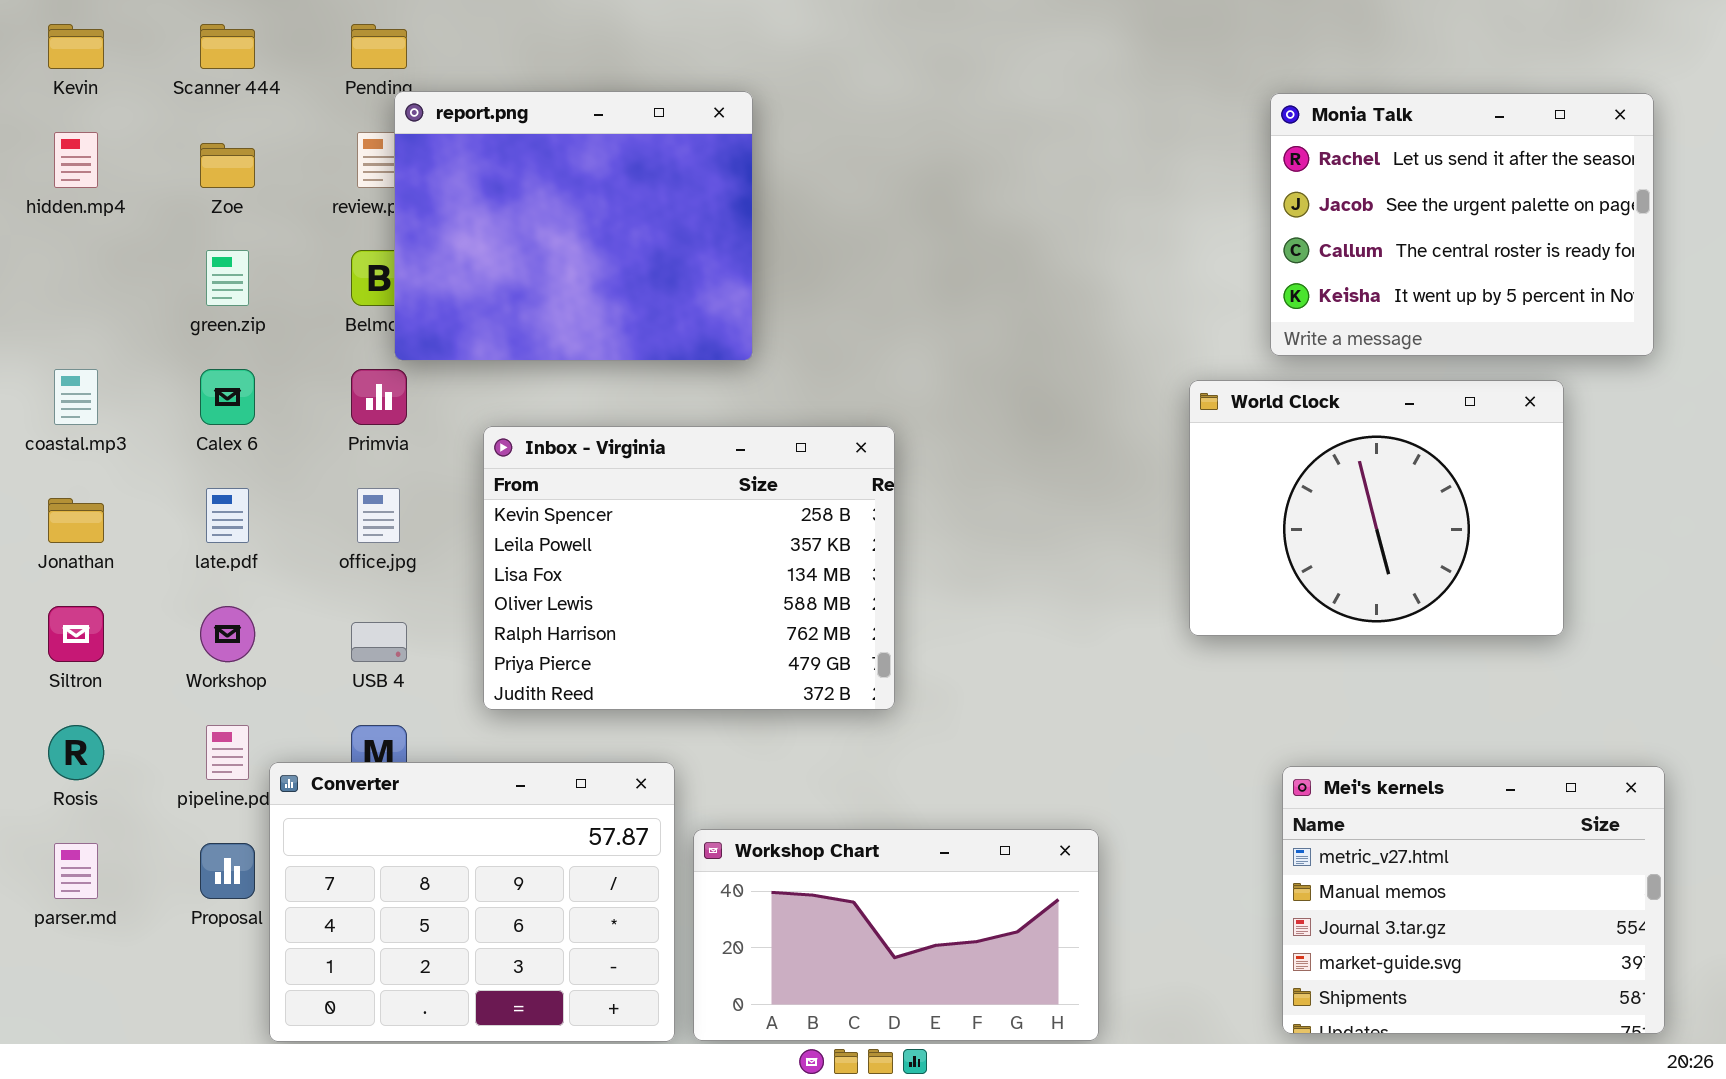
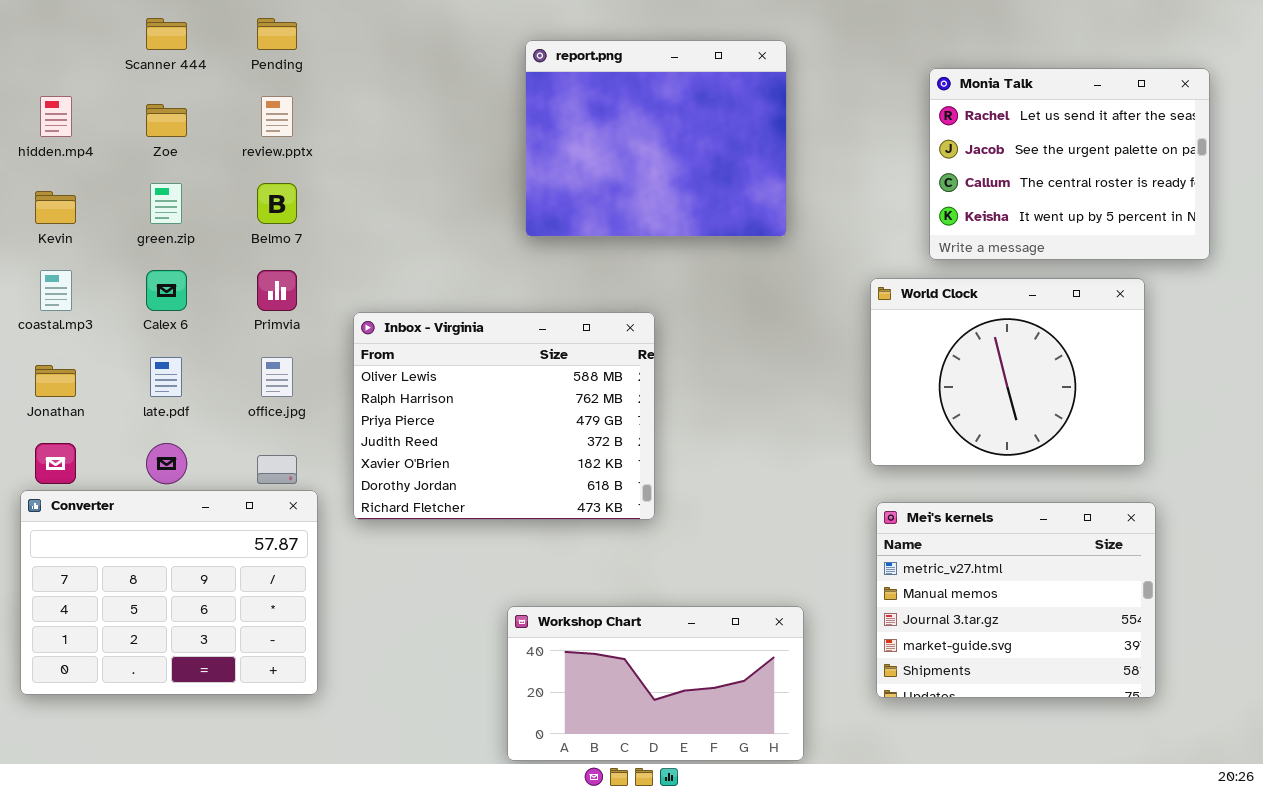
Kevin: [48,24,104,69] -> [35,191,76,224], moved
report.png: [394,91,753,361] -> [525,40,787,237], moved
Inbox - Virginia: [483,426,895,710] -> [353,312,655,520], scrolled down 3 rows
Converter: [269,762,675,1042] -> [20,490,318,695], moved
Mei's kernels: [1282,766,1665,1034] -> [876,502,1156,698], moved

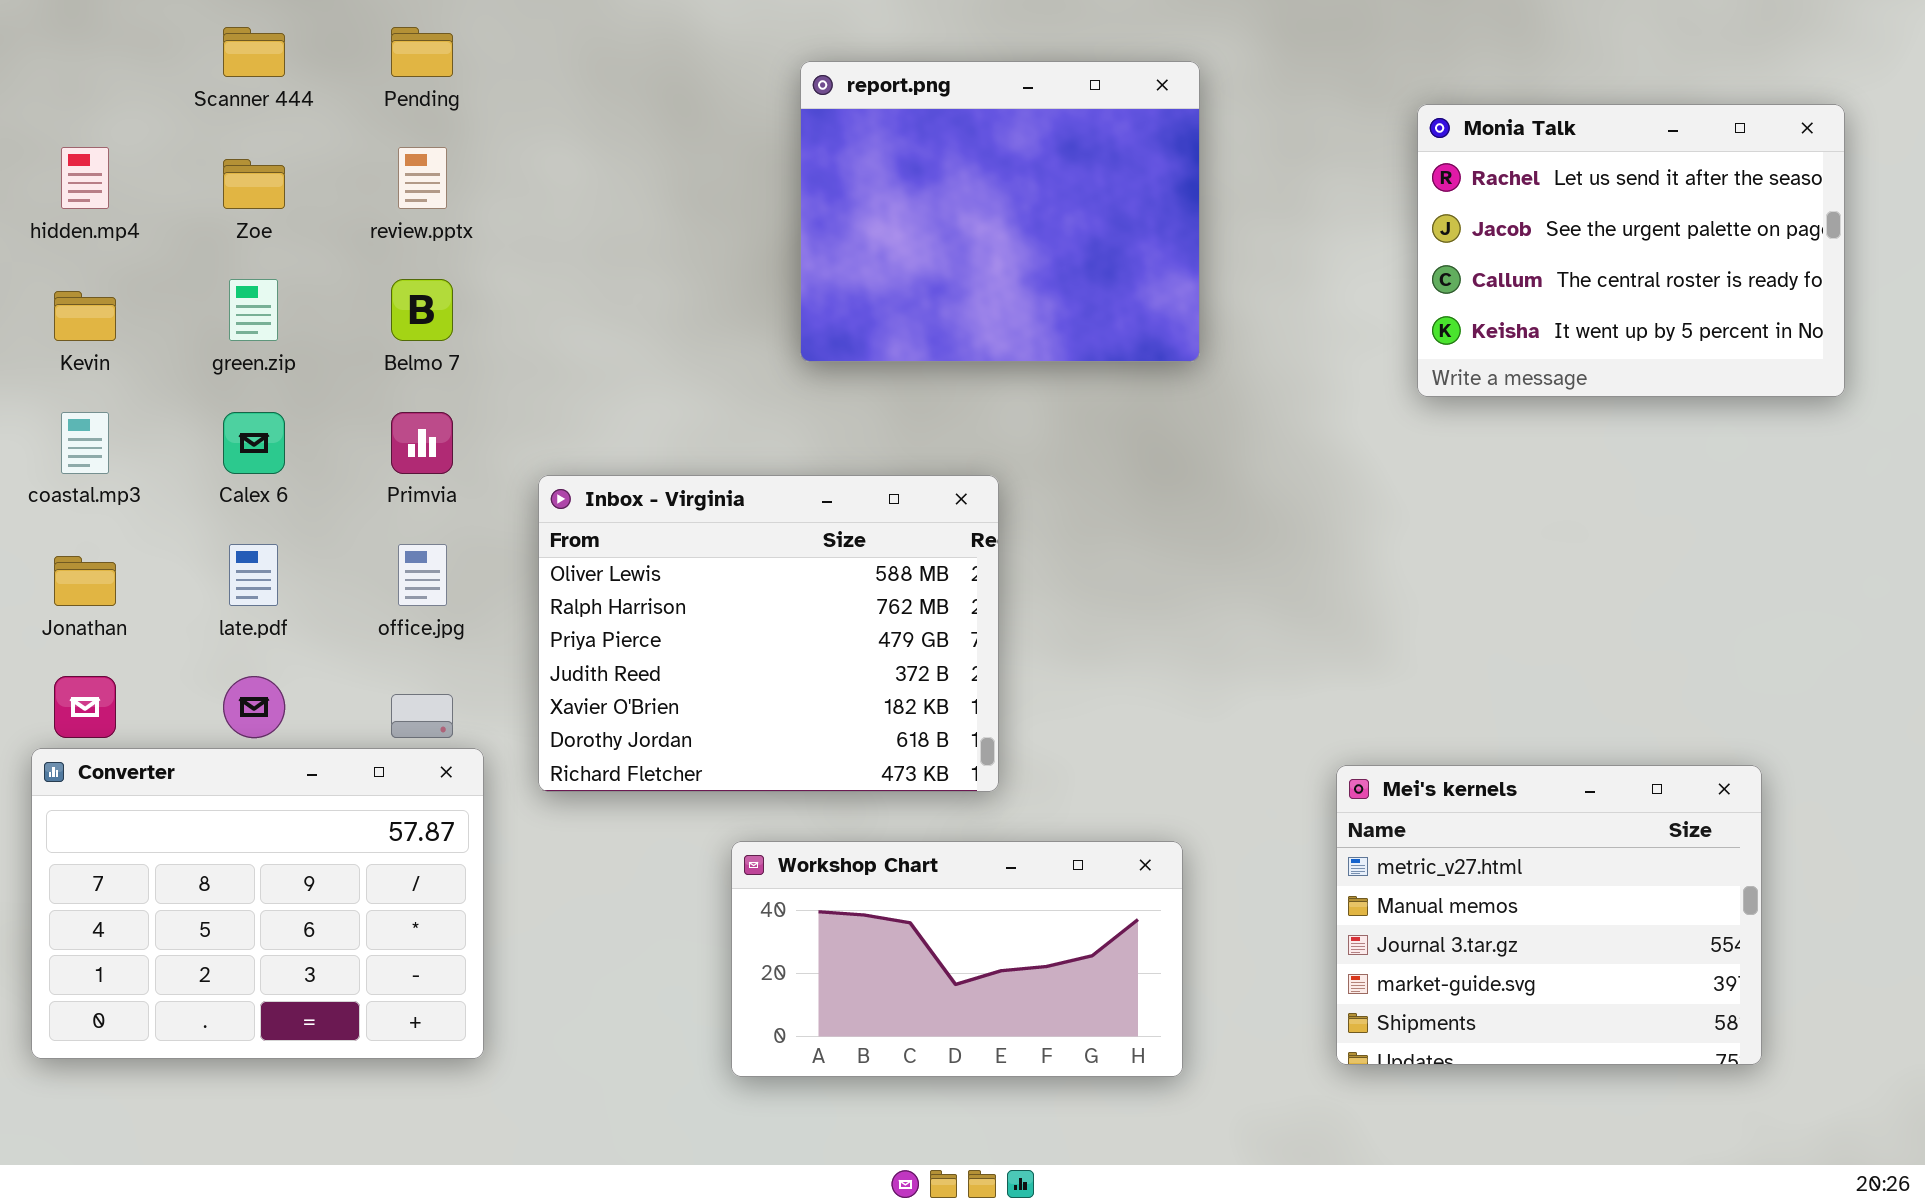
World Clock: [870,278,1145,466] -> none, closed
Workshop Chart: [507,606,804,761] -> [731,841,1183,1077], moved

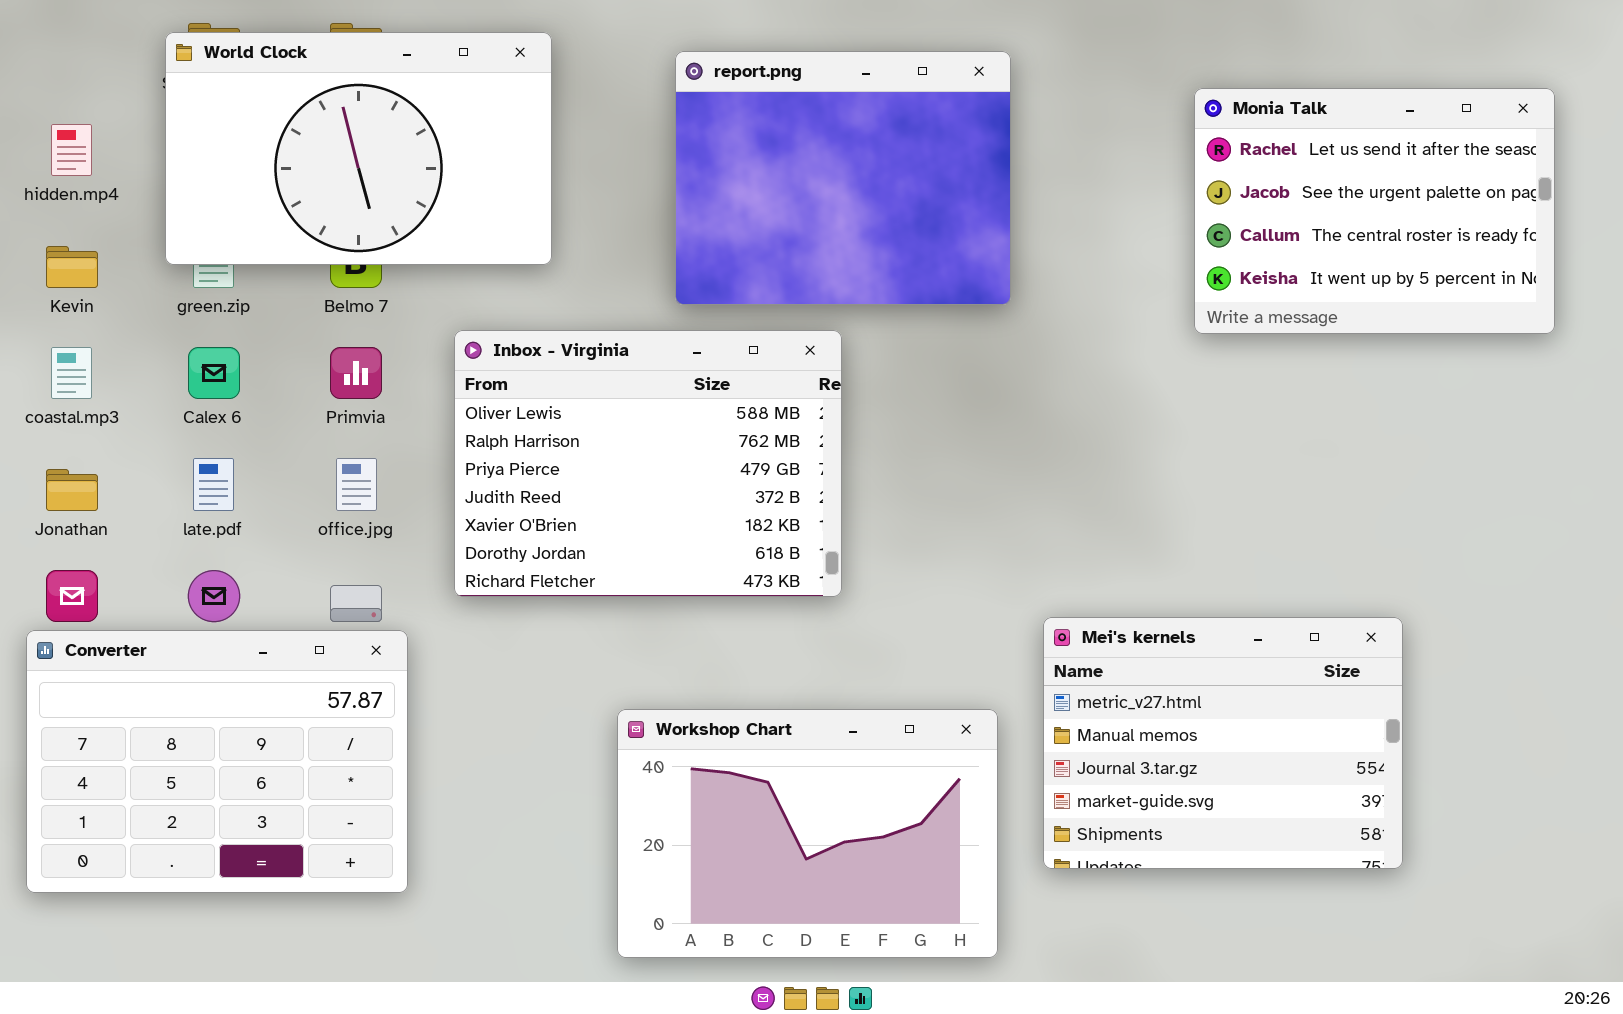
World Clock: none -> [165,32,552,265], opened
Inbox - Virginia: [538,475,999,792] -> [454,330,842,597], moved
Mei's kernels: [1336,765,1762,1065] -> [1043,617,1403,869], moved
Workshop Chart: [731,841,1183,1077] -> [617,709,998,958], resized

